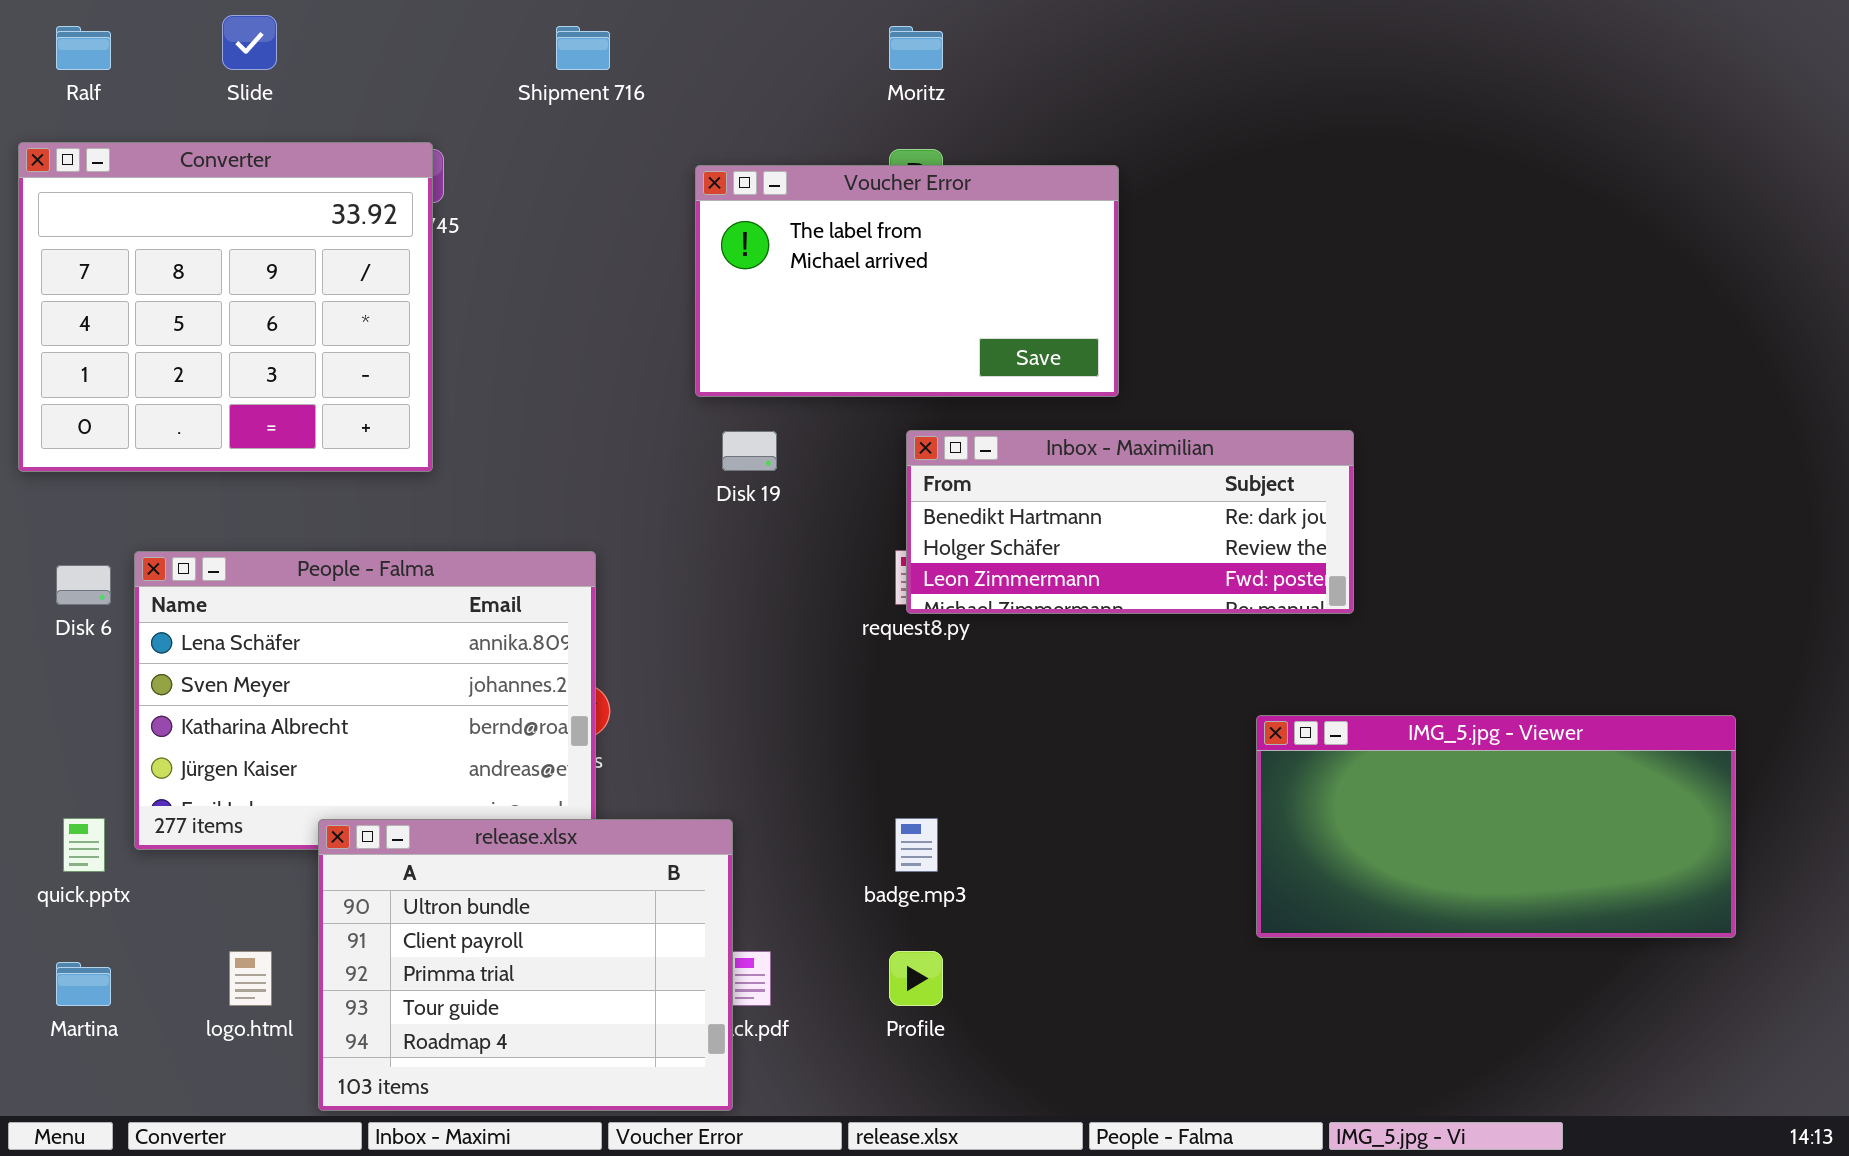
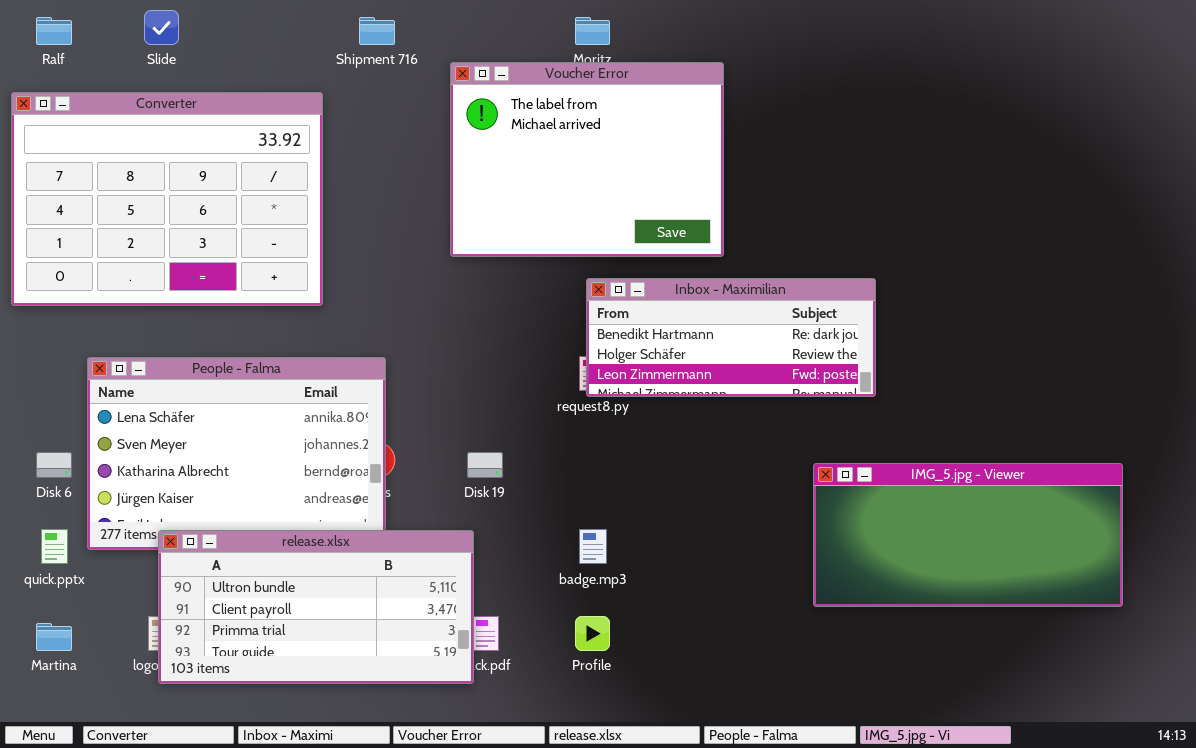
Converter: [18,142,433,472] -> [11,92,323,306], resized
Voucher Error: [695,165,1119,397] -> [450,62,724,257], resized
Disk 19: [722,431,777,471] -> [467,452,503,478], moved
Disk 6: [56,565,111,605] -> [36,452,72,478], moved
release.xlsx: [318,819,733,1111] -> [158,530,474,684], resized

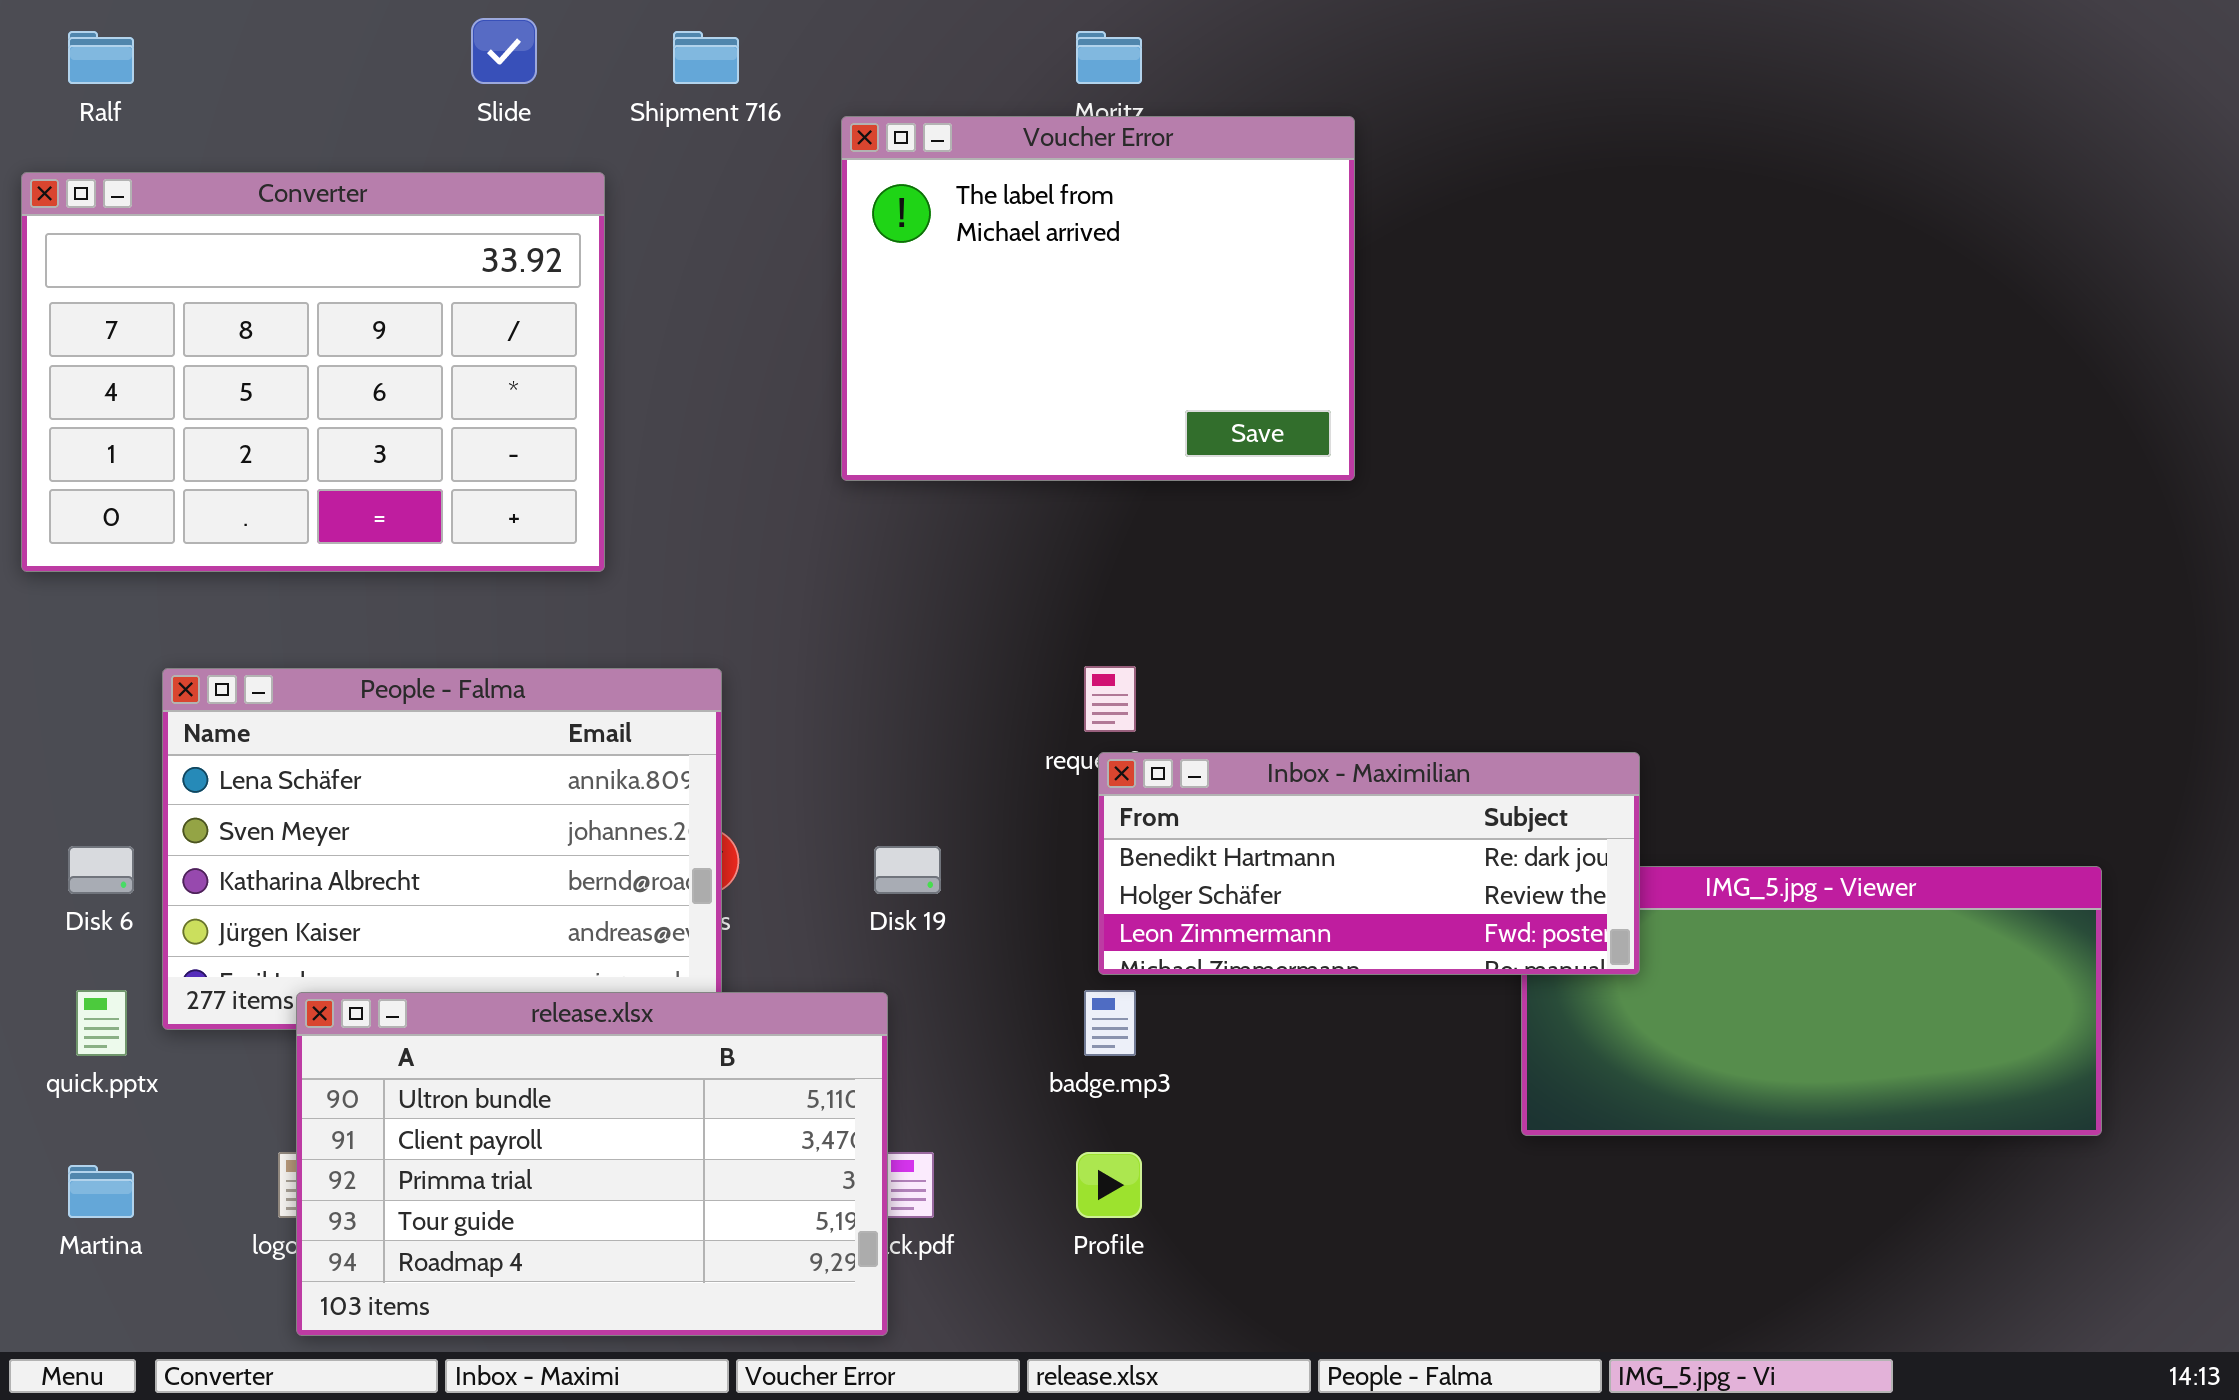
Slide: [144,10,179,45] -> [471,18,537,84], moved
Inbox - Maximilian: [586,278,876,397] -> [1098,752,1640,975], moved
release.xlsx: [158,530,474,684] -> [296,992,888,1336], resized

